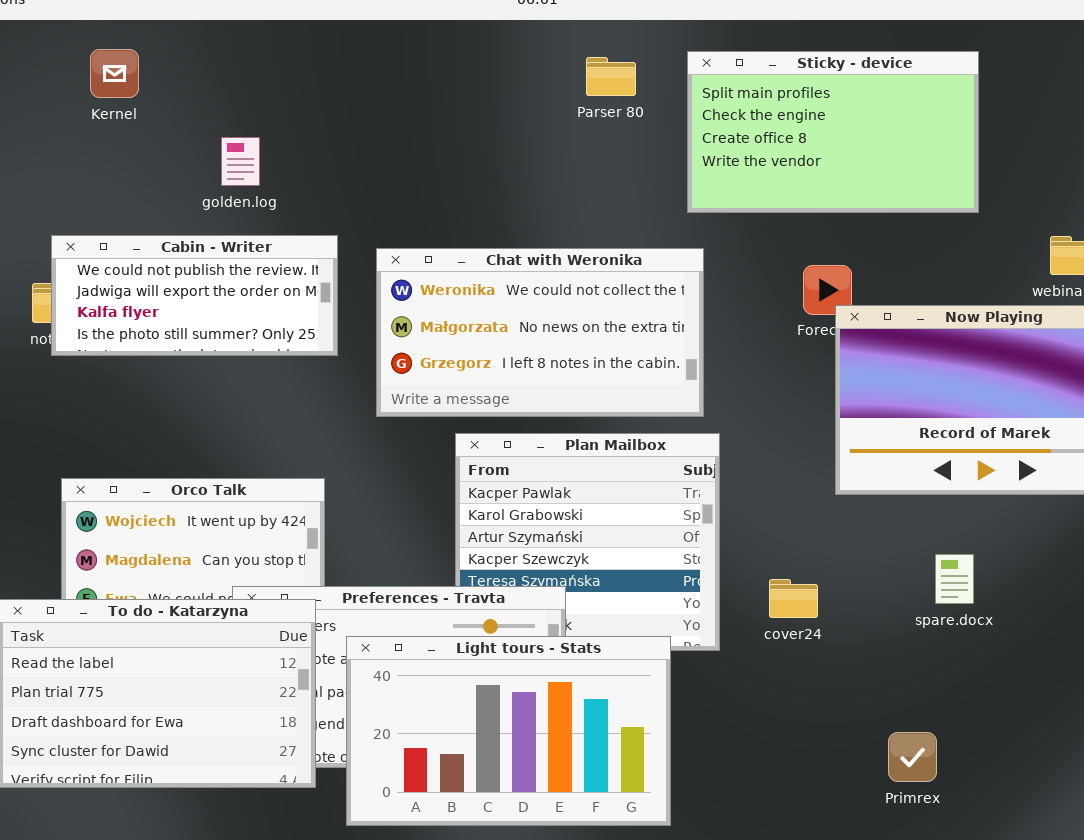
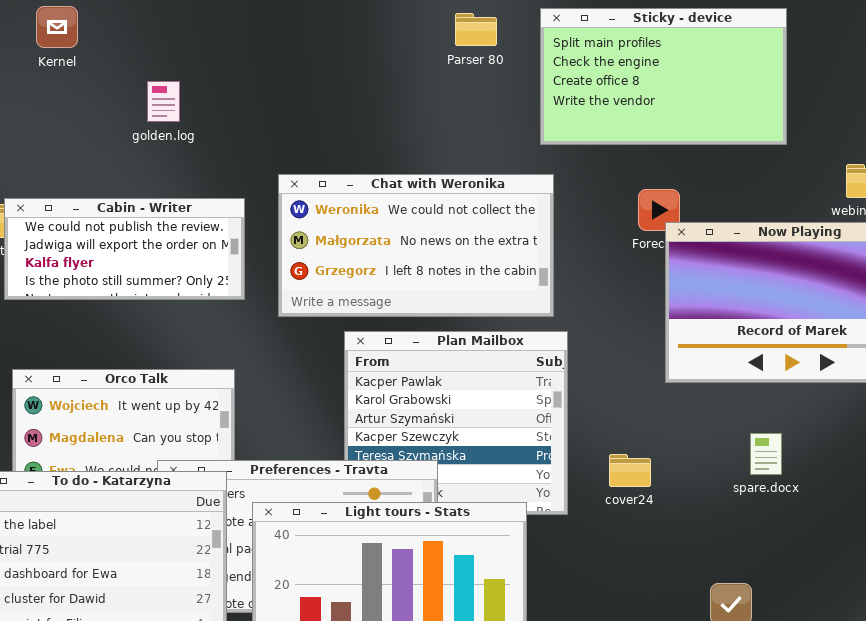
Cabin - Writer: [51,235,338,356] -> [4,198,245,300], moved

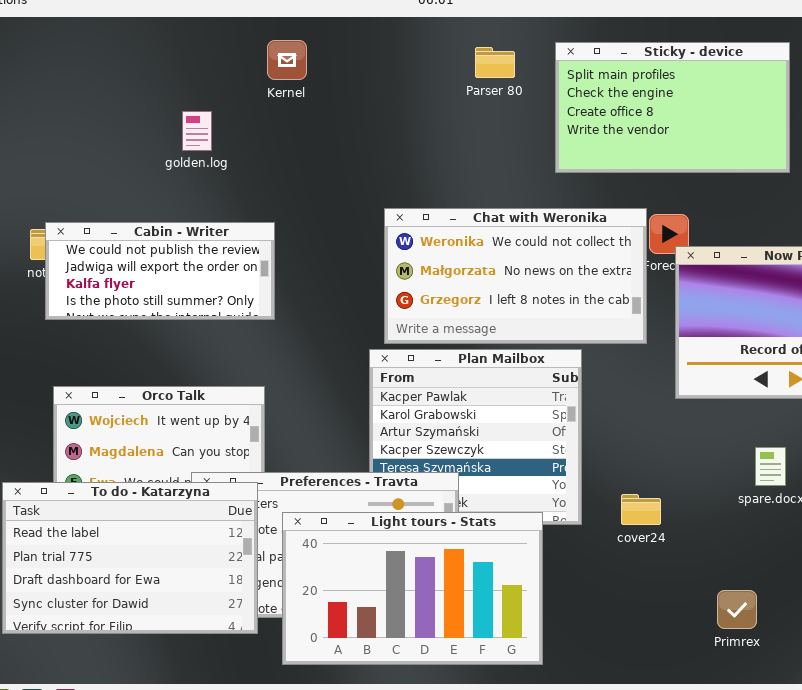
Kernel: [36,6,78,48] -> [267,40,307,80], moved
Chat with Weronika: [278,174,554,317] -> [384,208,647,344], moved
cover24: [609,454,651,487] -> [621,494,661,525], moved

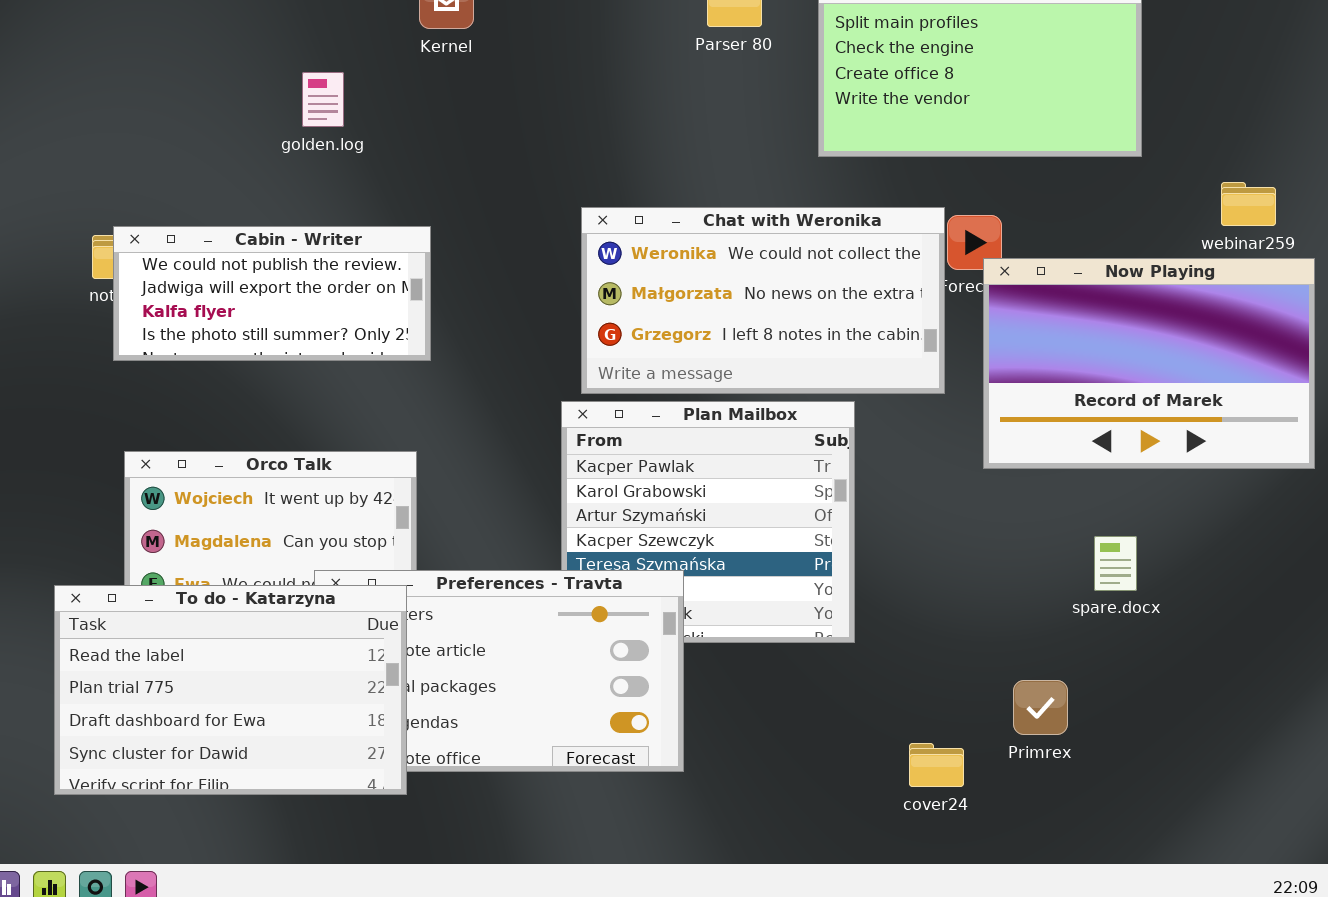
cover24: [621,494,661,525] -> [909,743,964,787], moved
Light tours - Stats: [282,512,543,665] -> none, closed
Primrex: [717,590,757,629] -> [1013,680,1068,735], moved

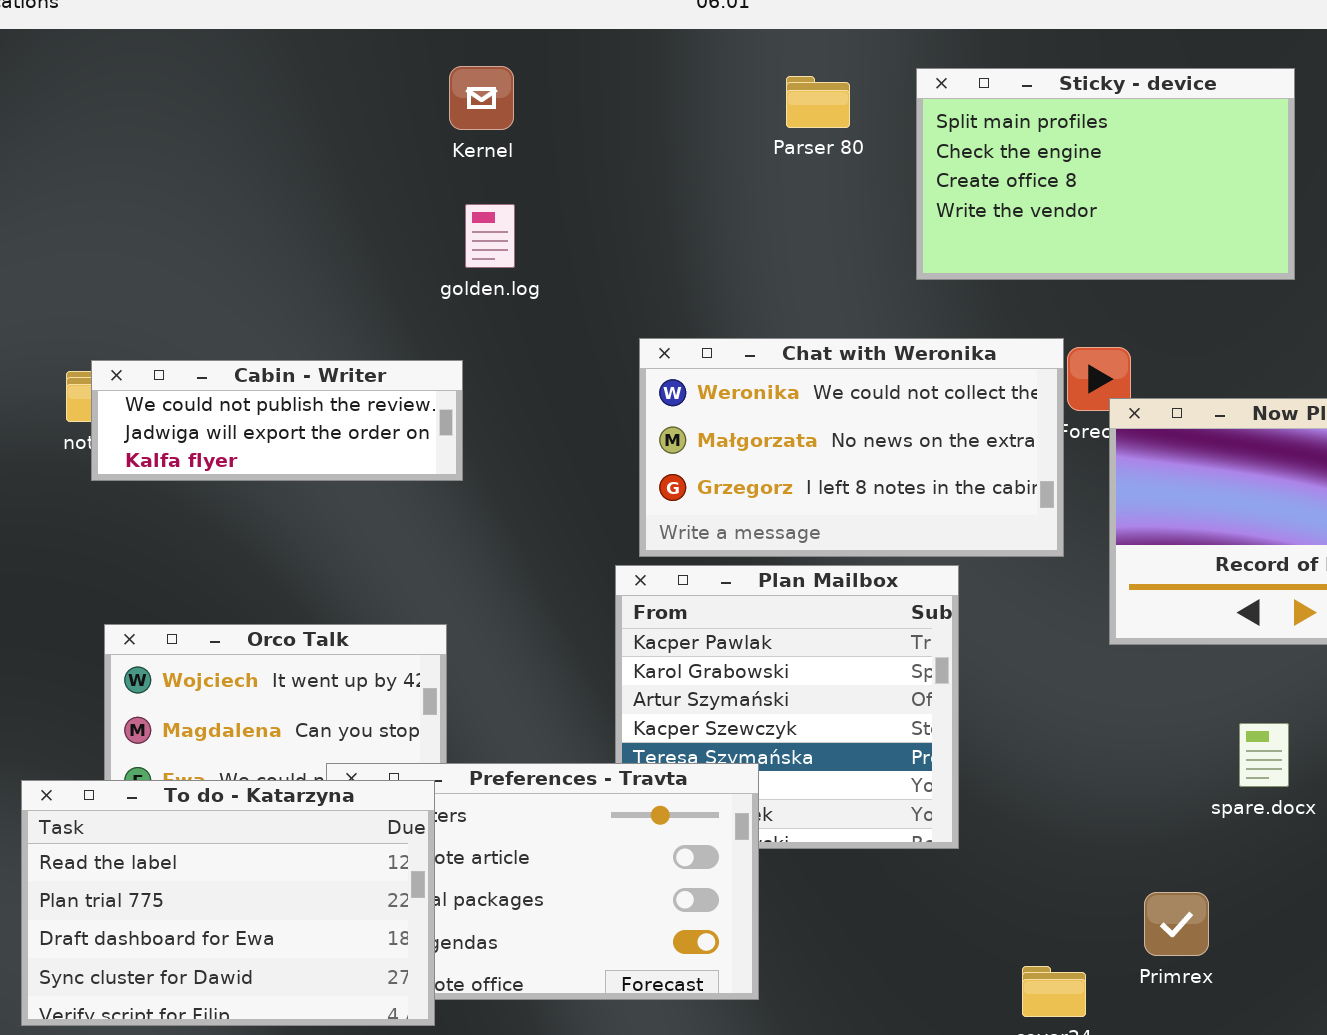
golden.log: [302,72,344,127] -> [465,204,515,268], moved
Cabin - Writer: [113,226,431,361] -> [91,360,463,481], resized

